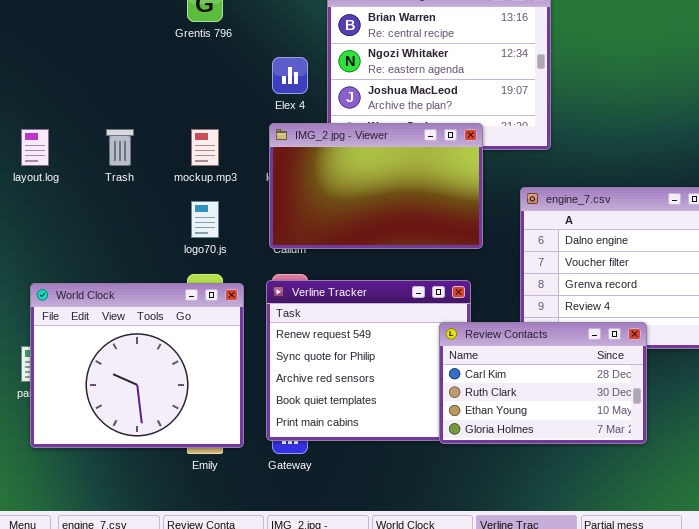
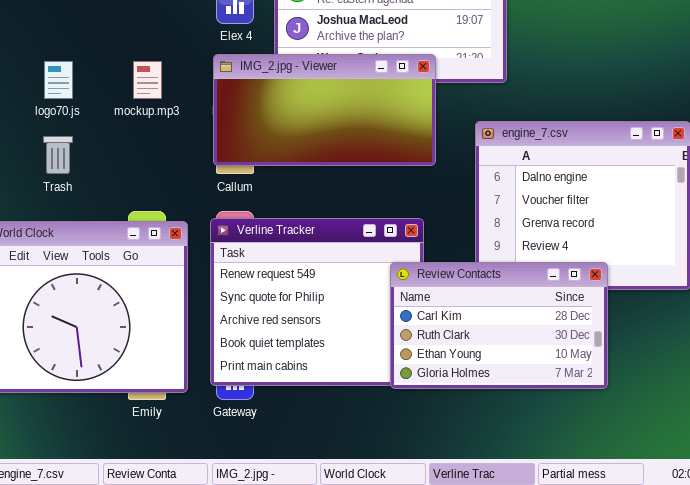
IMG_2.jpg - Viewer: [269,123,483,249] -> [213,54,436,166], resized
Trash: [106,129,134,166] -> [43,136,73,174], moved
logo70.js: [191,201,219,238] -> [44,61,73,99], moved

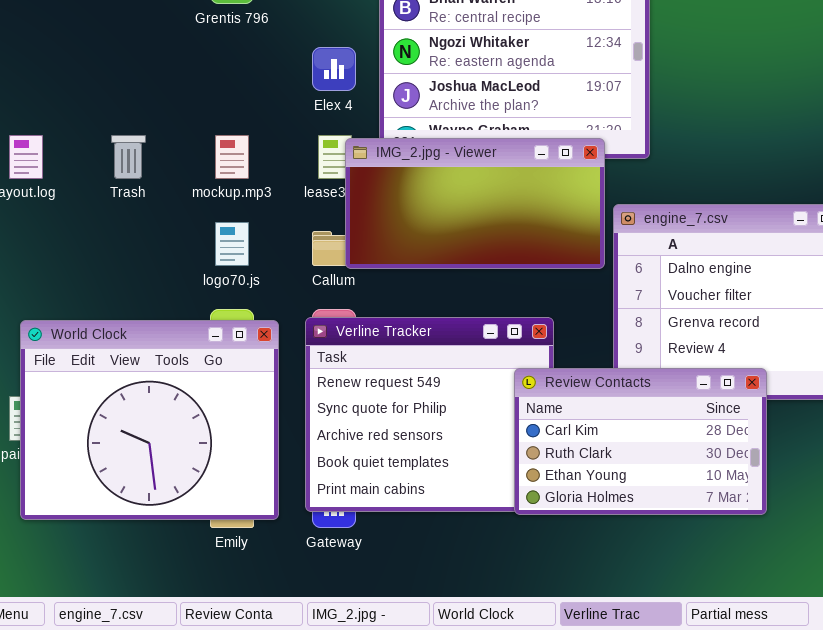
IMG_2.jpg - Viewer: [213,54,436,166] -> [345,138,605,269], moved
logo70.js: [44,61,73,99] -> [215,222,249,266], moved
Trash: [43,136,73,174] -> [111,135,146,179], moved

